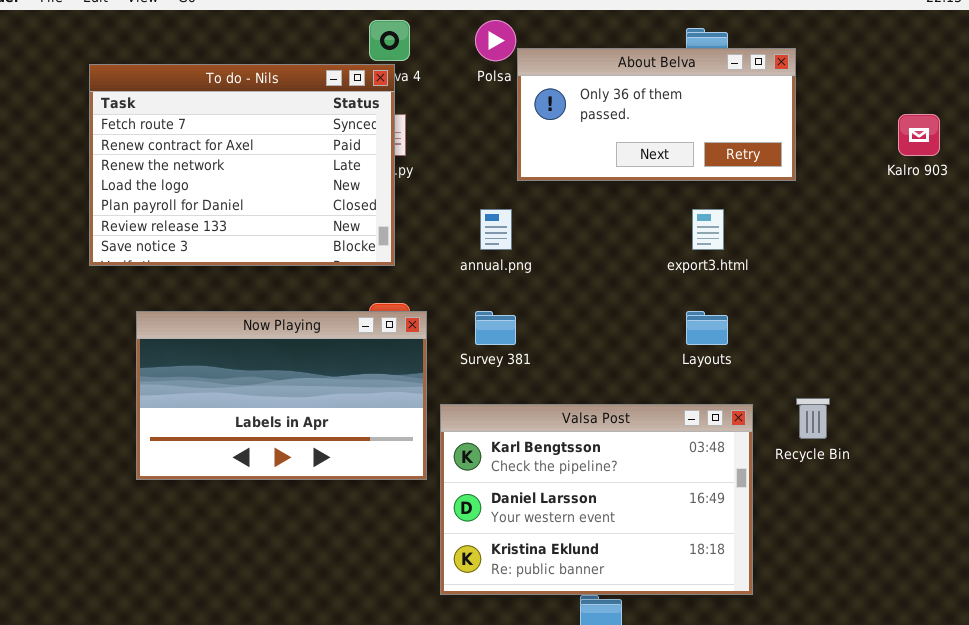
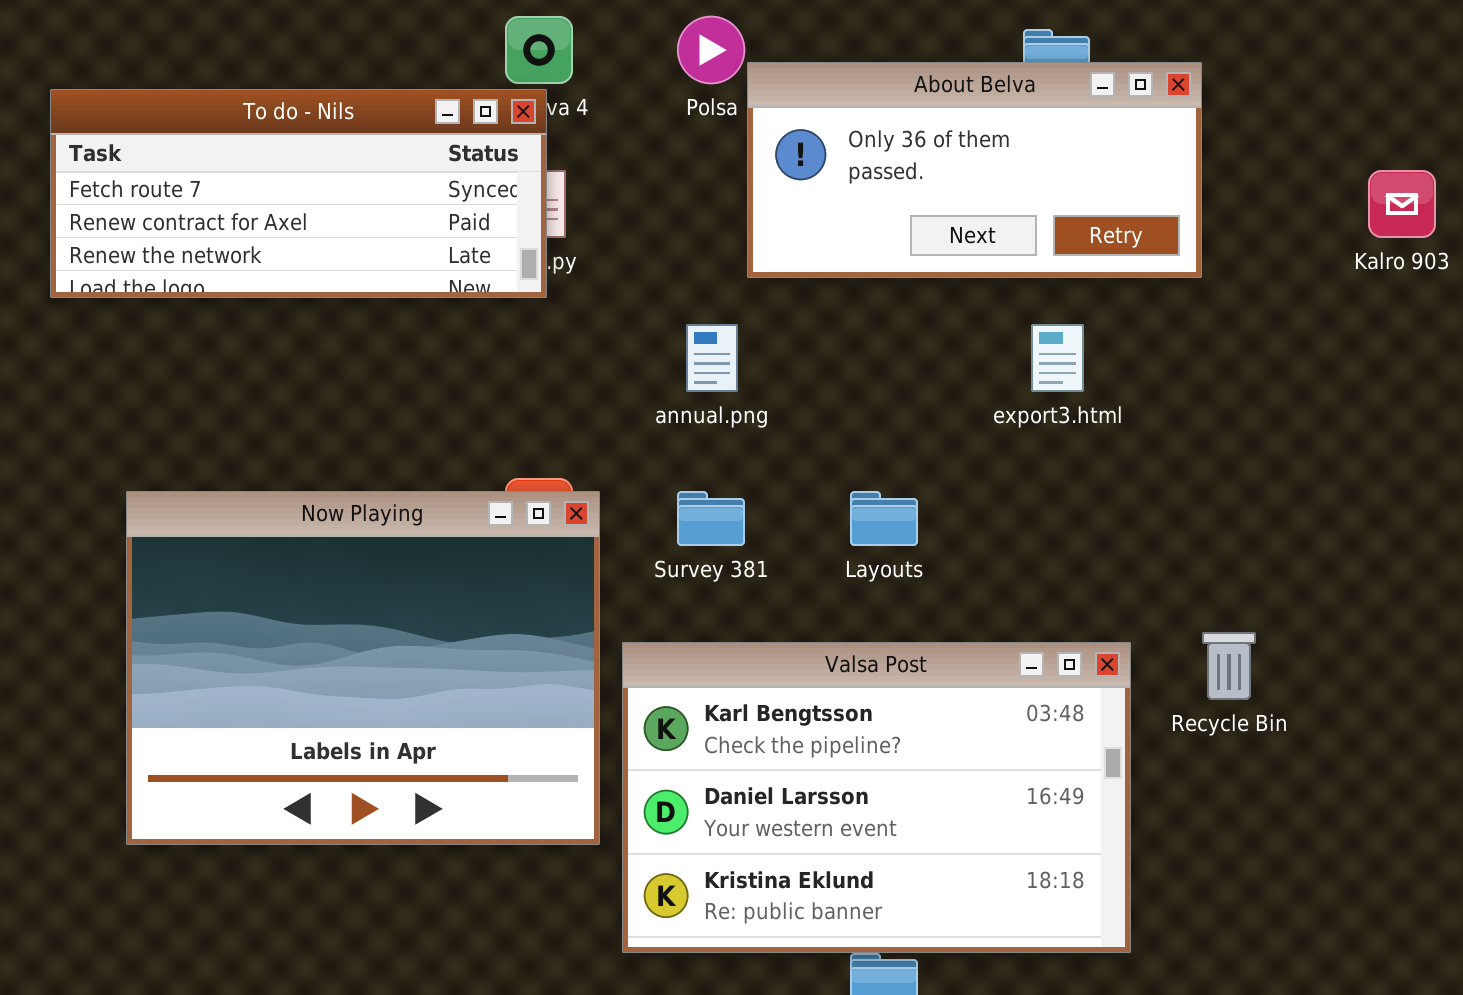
To do - Nils: [89,64,395,266] -> [50,89,547,298], resized
Now Playing: [136,311,427,480] -> [126,491,600,845], resized
Layouts: [686,311,728,345] -> [850,491,918,546], moved

